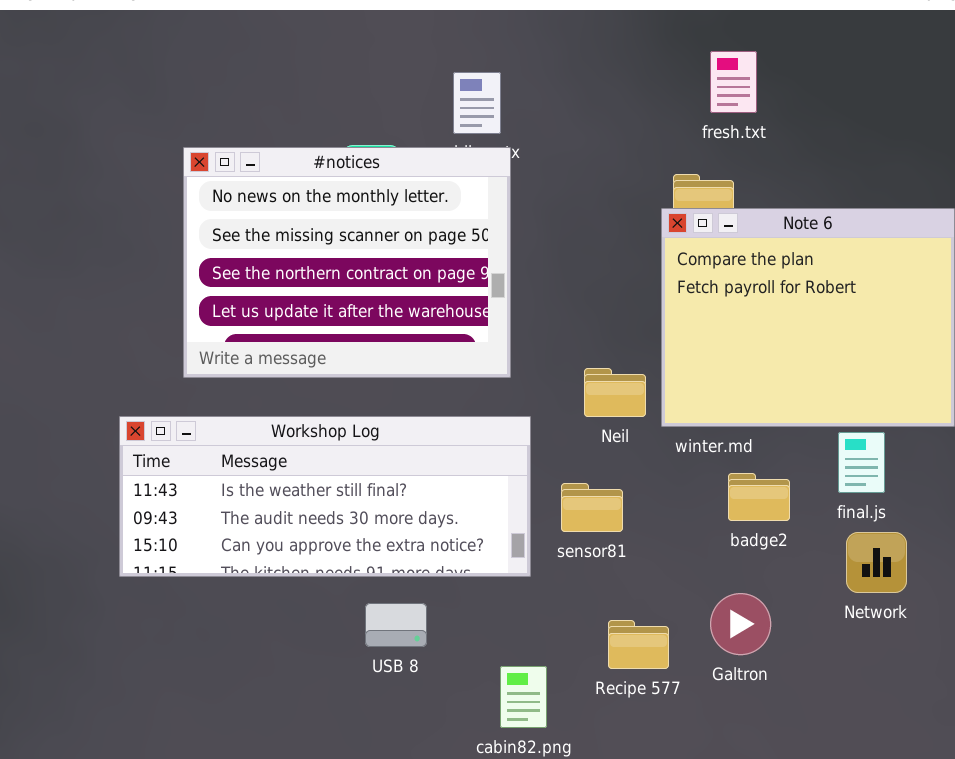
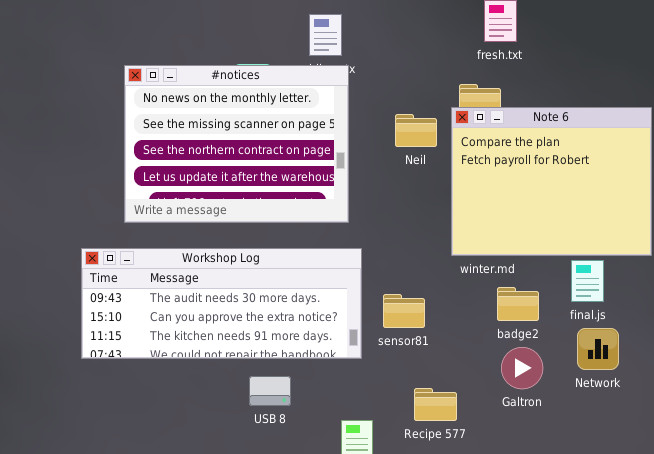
Neil: [584,368,646,417] -> [395,114,437,147], moved
Workshop Log: [119,416,531,577] -> [81,248,362,359], scrolled down 1 row
Galtron: [710,593,771,655] -> [501,347,543,389], moved

